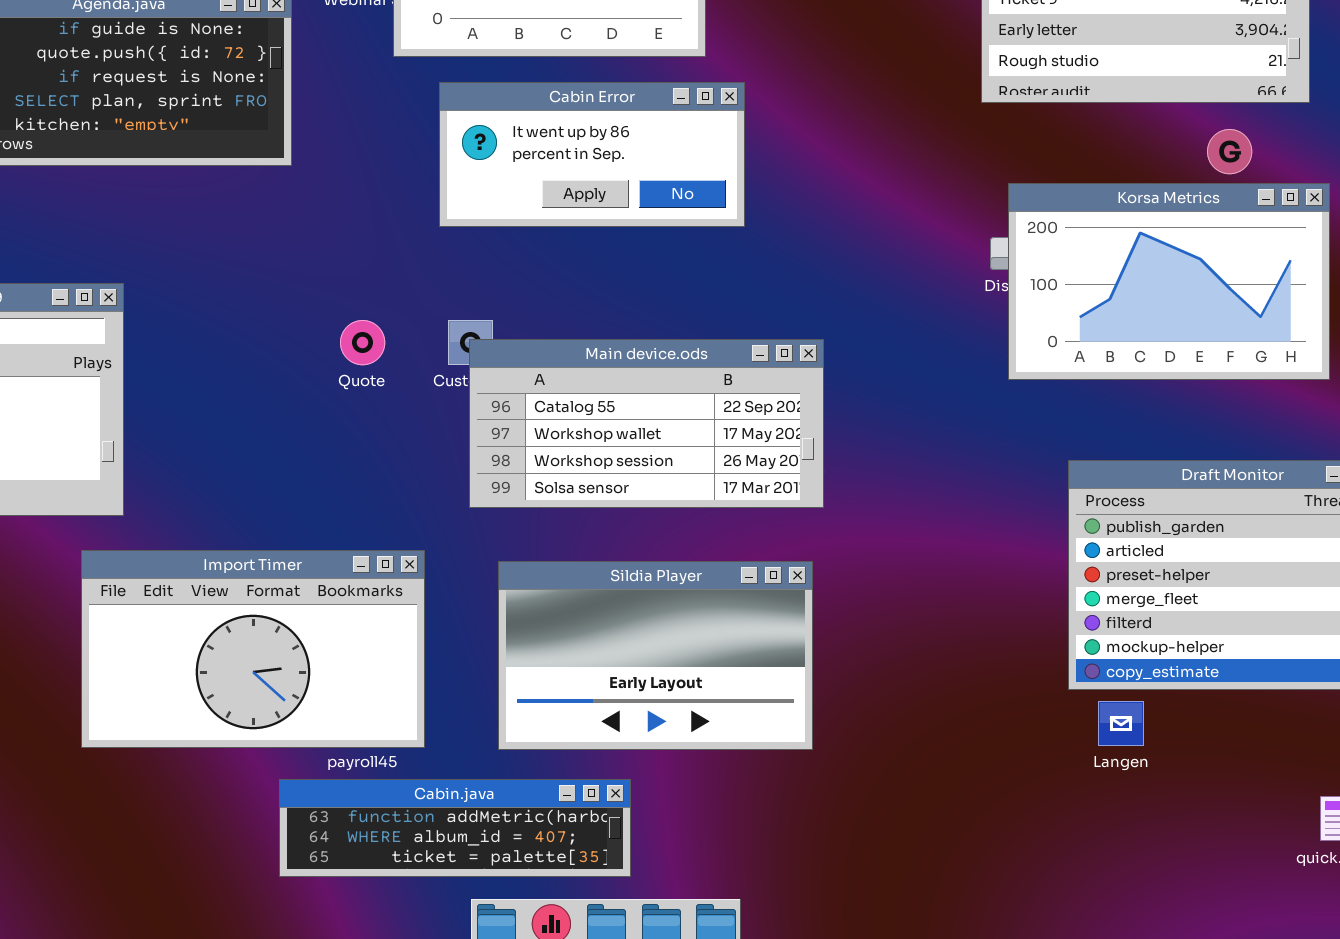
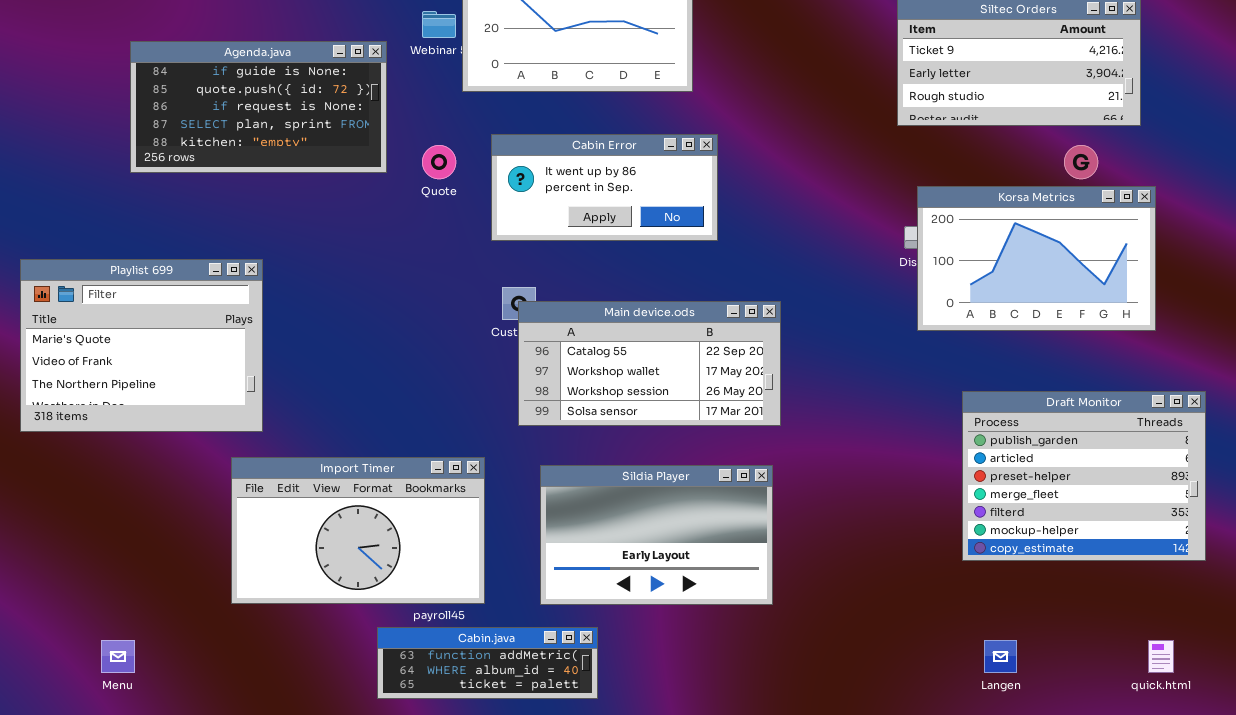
Cabin Error: [439,82,745,227] -> [491,134,718,241], moved
Quote: [340,320,385,365] -> [422,145,456,179], moved
Langen: [1098,701,1144,746] -> [984,640,1017,673], moved
Cabin.java: [279,779,631,877] -> [377,627,598,699], resized

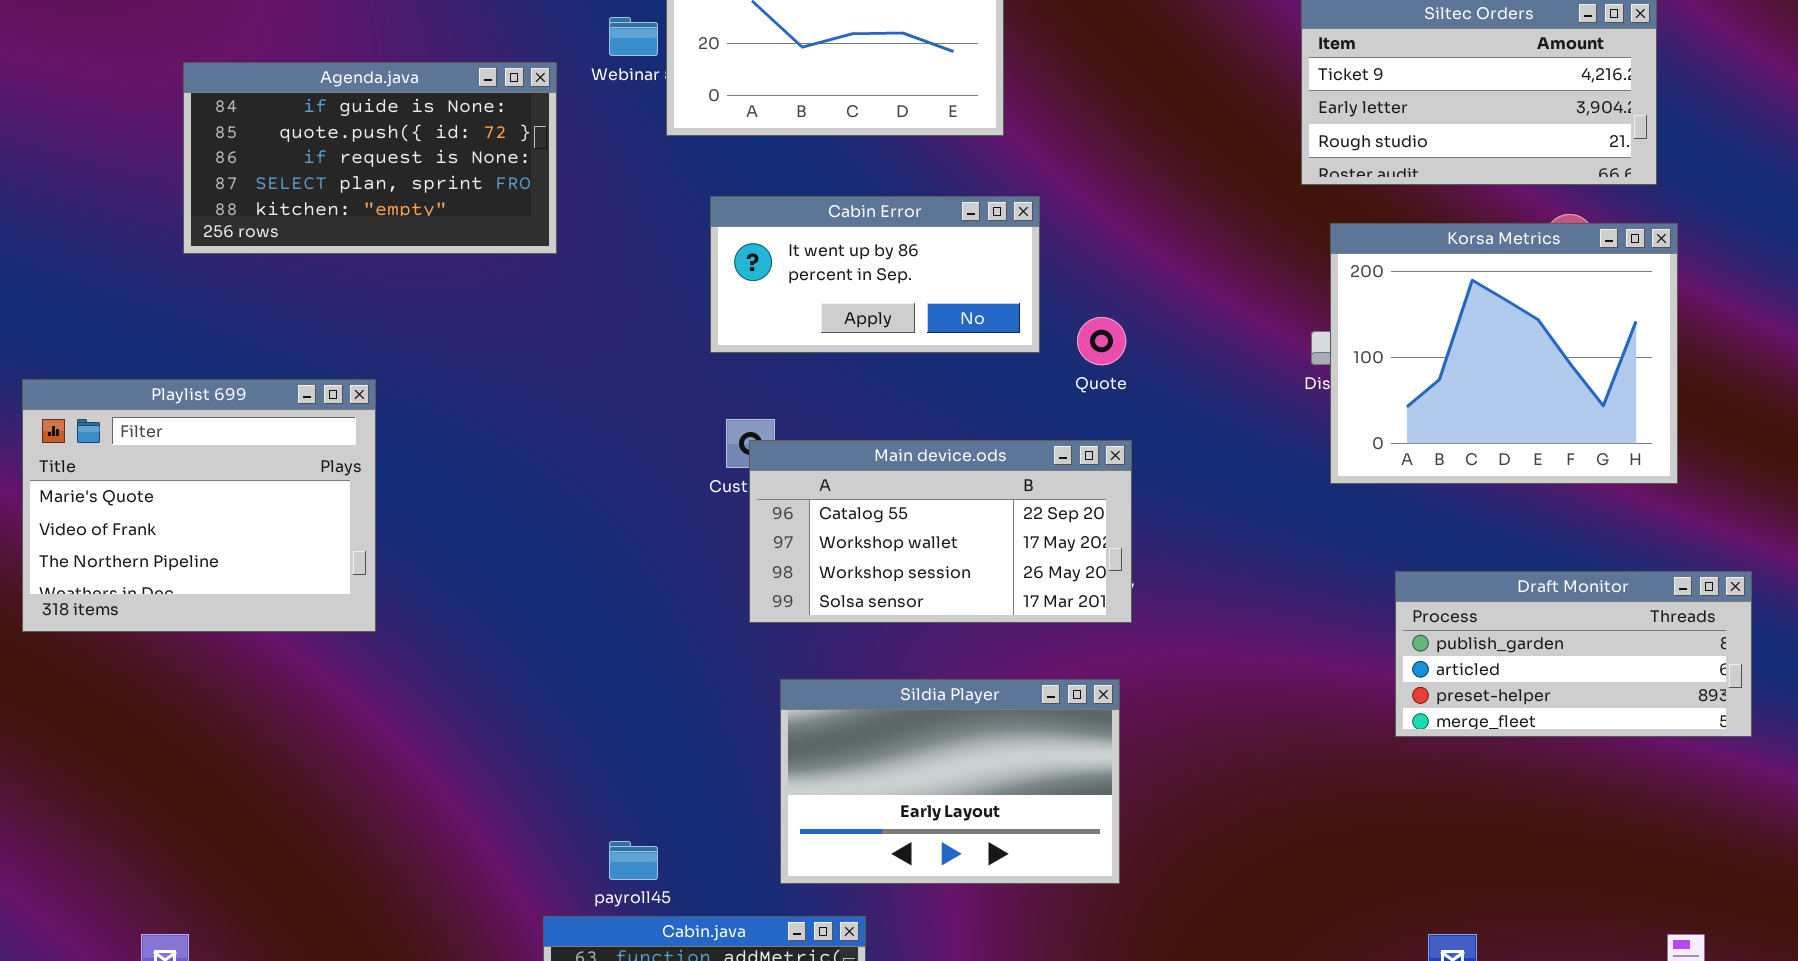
Quote: [422,145,456,179] -> [1077,317,1126,365], moved
Korsa Metrics: [917,186,1156,331] -> [1330,223,1678,484], resized
Draft Monitor: [962,391,1206,561] -> [1395,571,1752,737], resized
Import Timer: [231,457,485,604] -> none, closed

